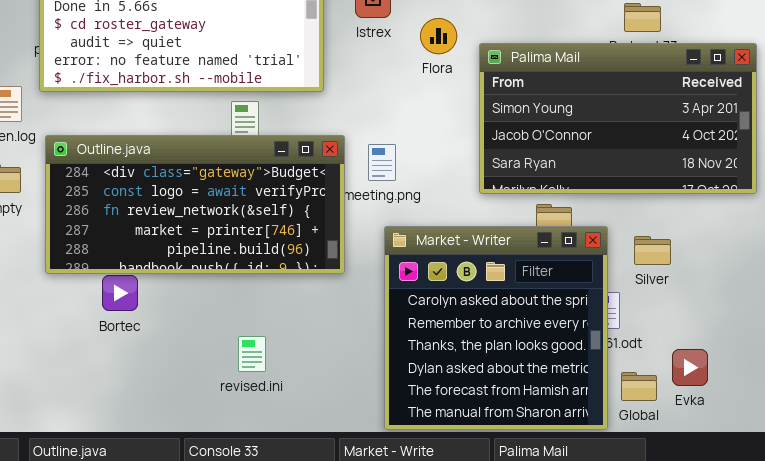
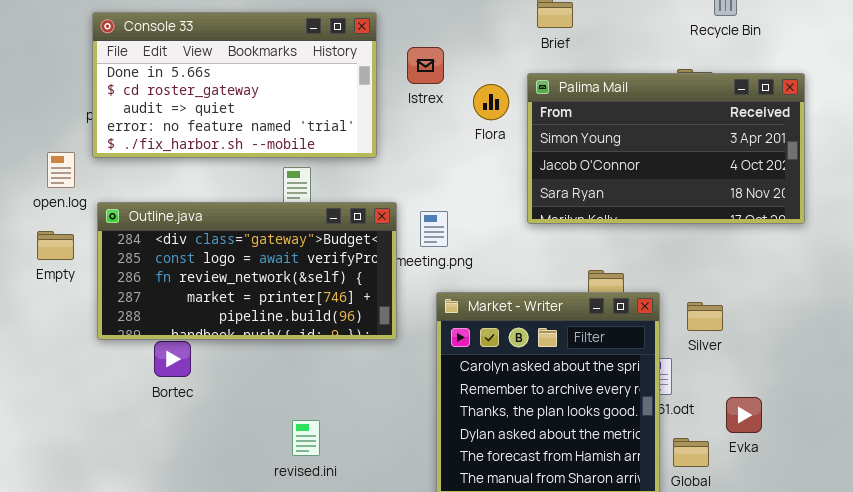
Palima Mail: [479,43,757,194] -> [527,73,805,224], moved
revised.ini: [238,336,266,372] -> [292,420,320,456], moved
Evka: [672,349,708,386] -> [726,397,762,433], moved

